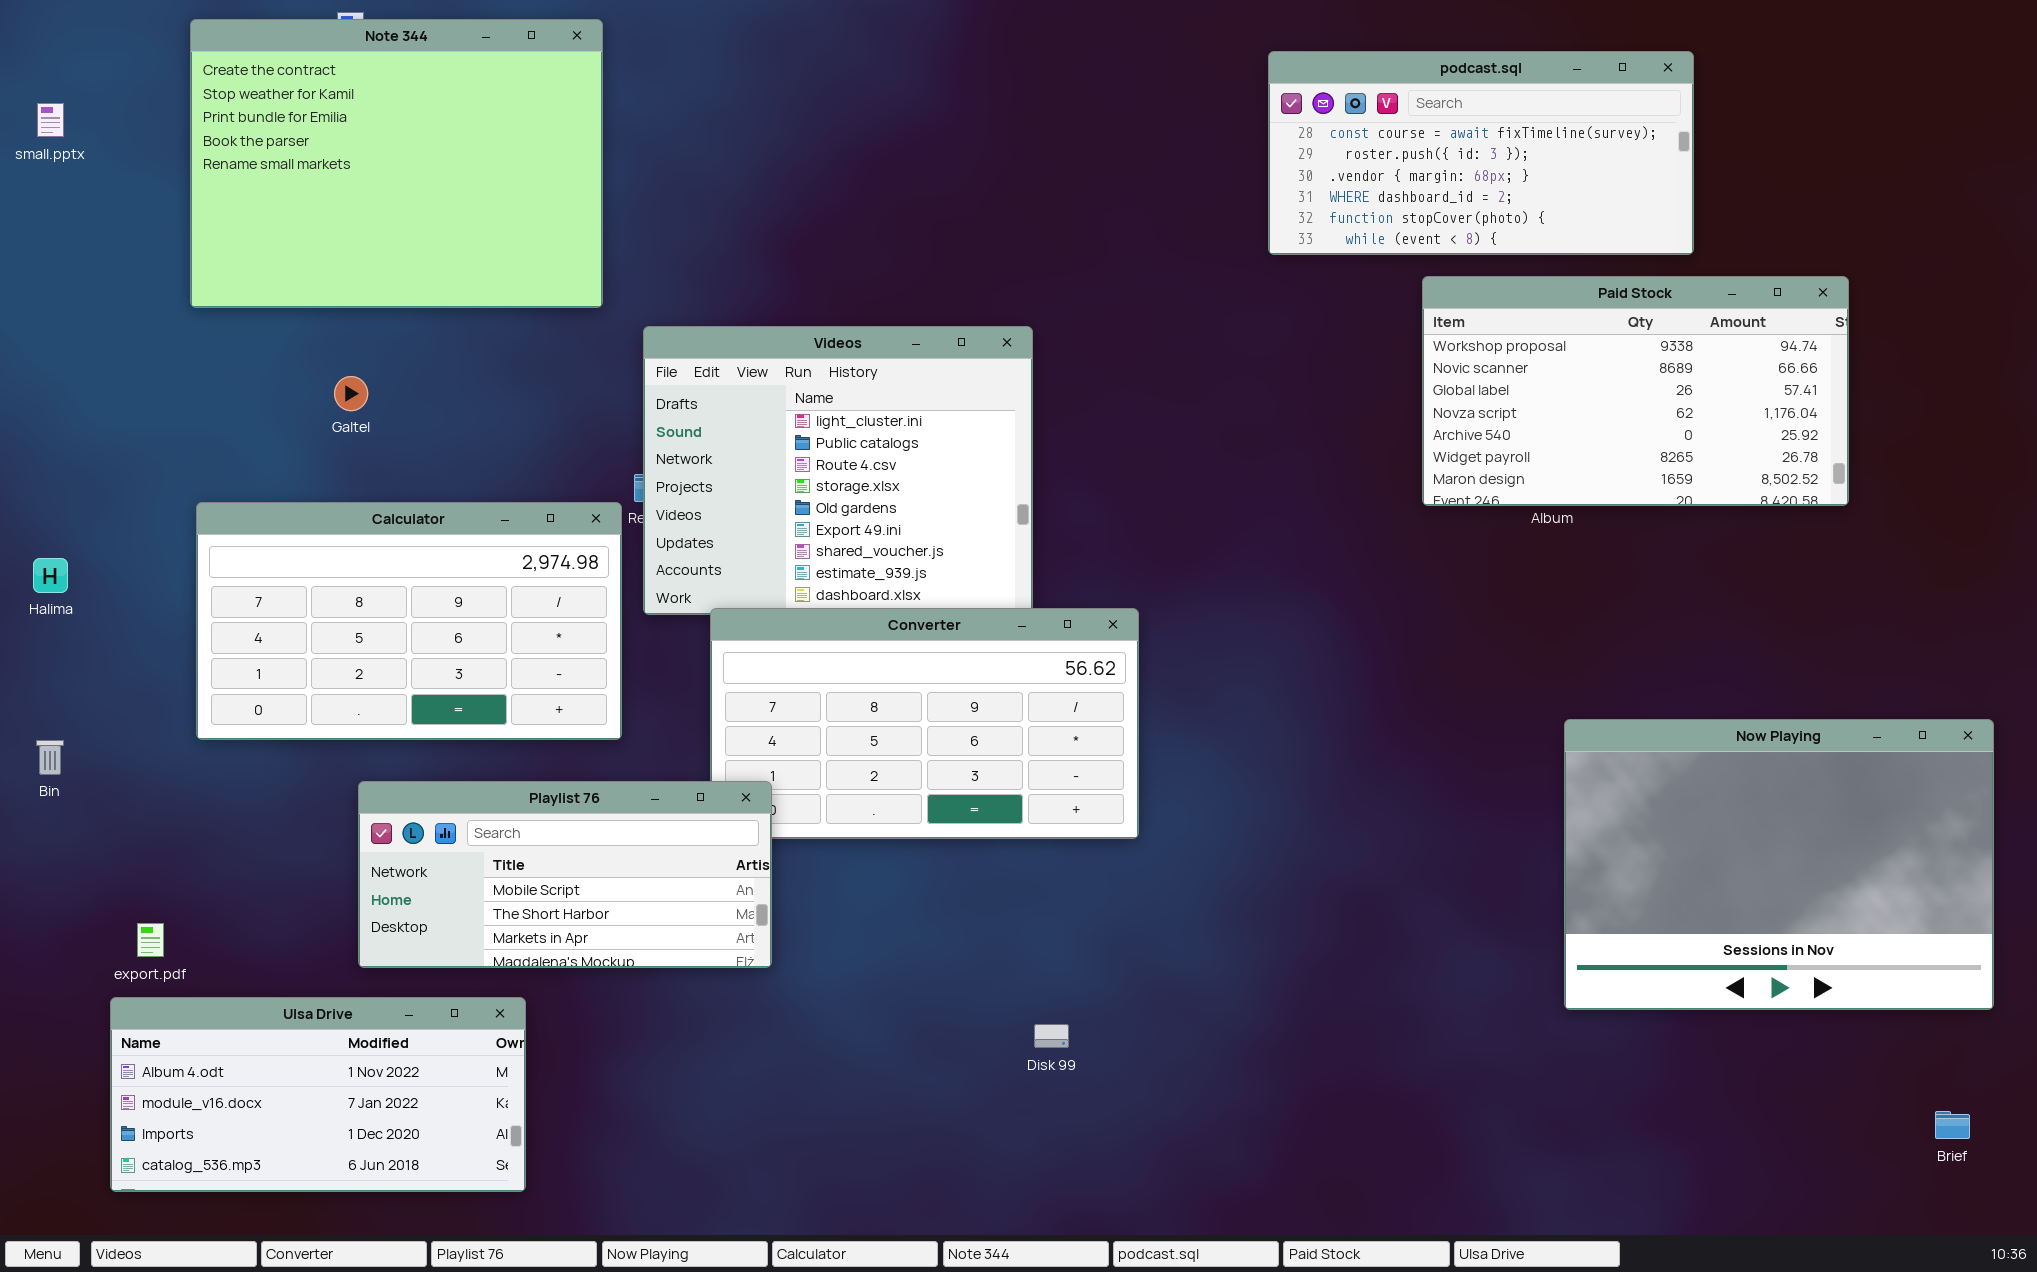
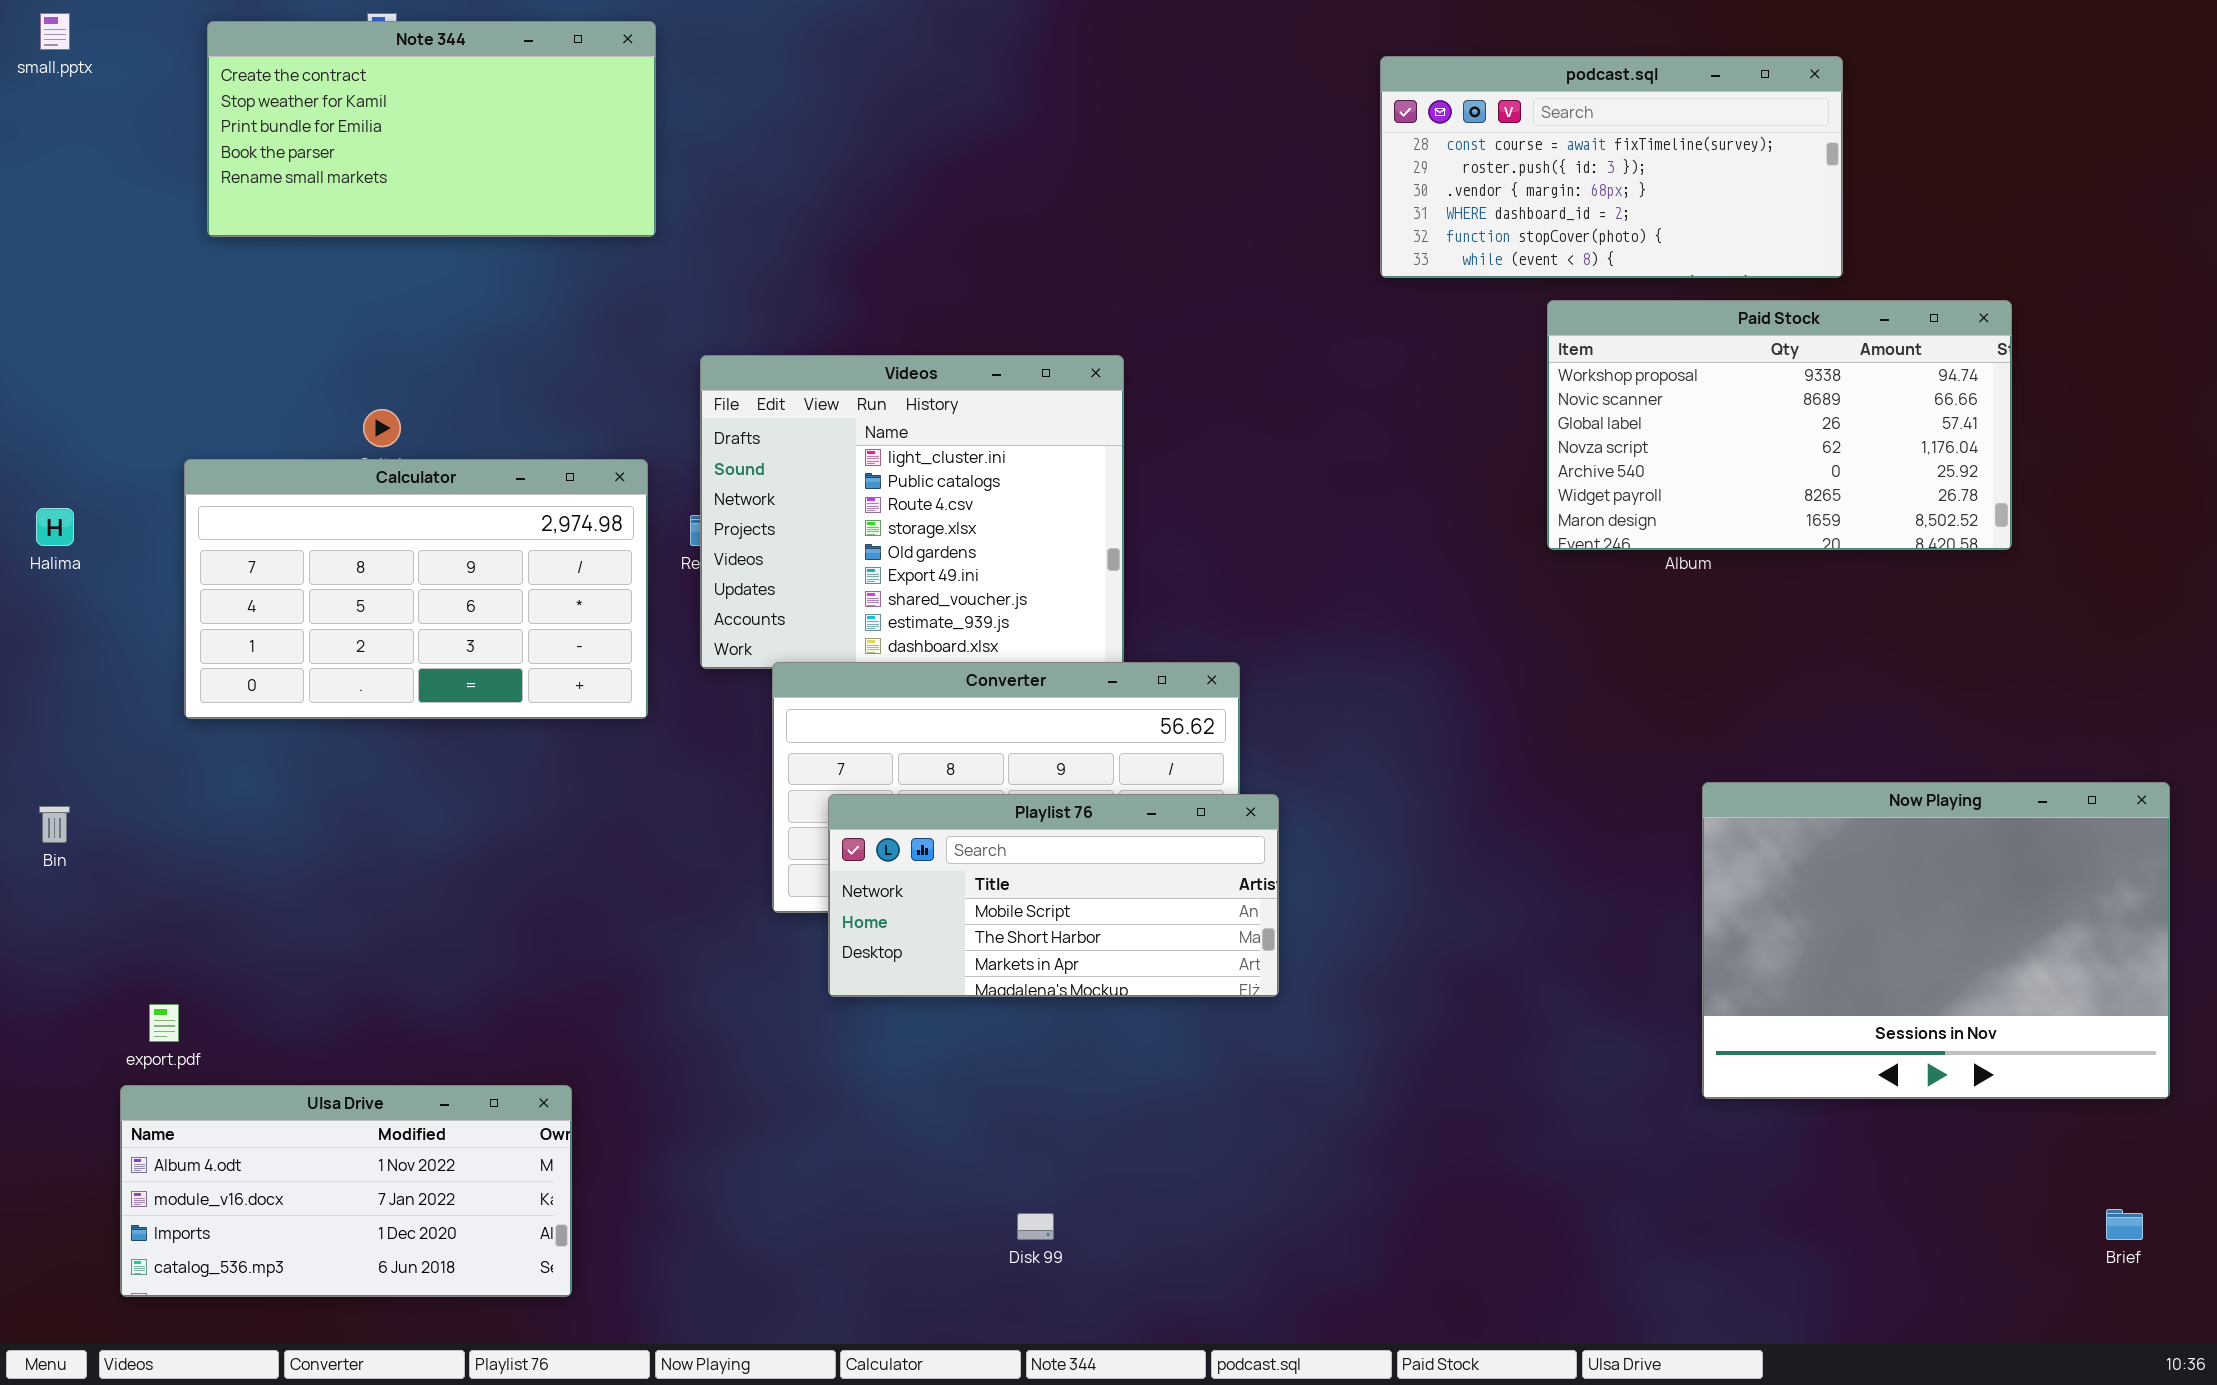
Note 344: [190,19,603,308] -> [207,21,656,237], resized
small.pptx: [37,103,64,137] -> [40,13,70,50], moved
Calculator: [196,502,622,740] -> [184,459,648,719], moved
Halima: [33,558,68,593] -> [36,508,74,546], moved
Playlist 76: [358,781,772,968] -> [828,794,1279,997], moved
Disk 99: [1034,1024,1069,1048] -> [1017,1213,1054,1240], moved

